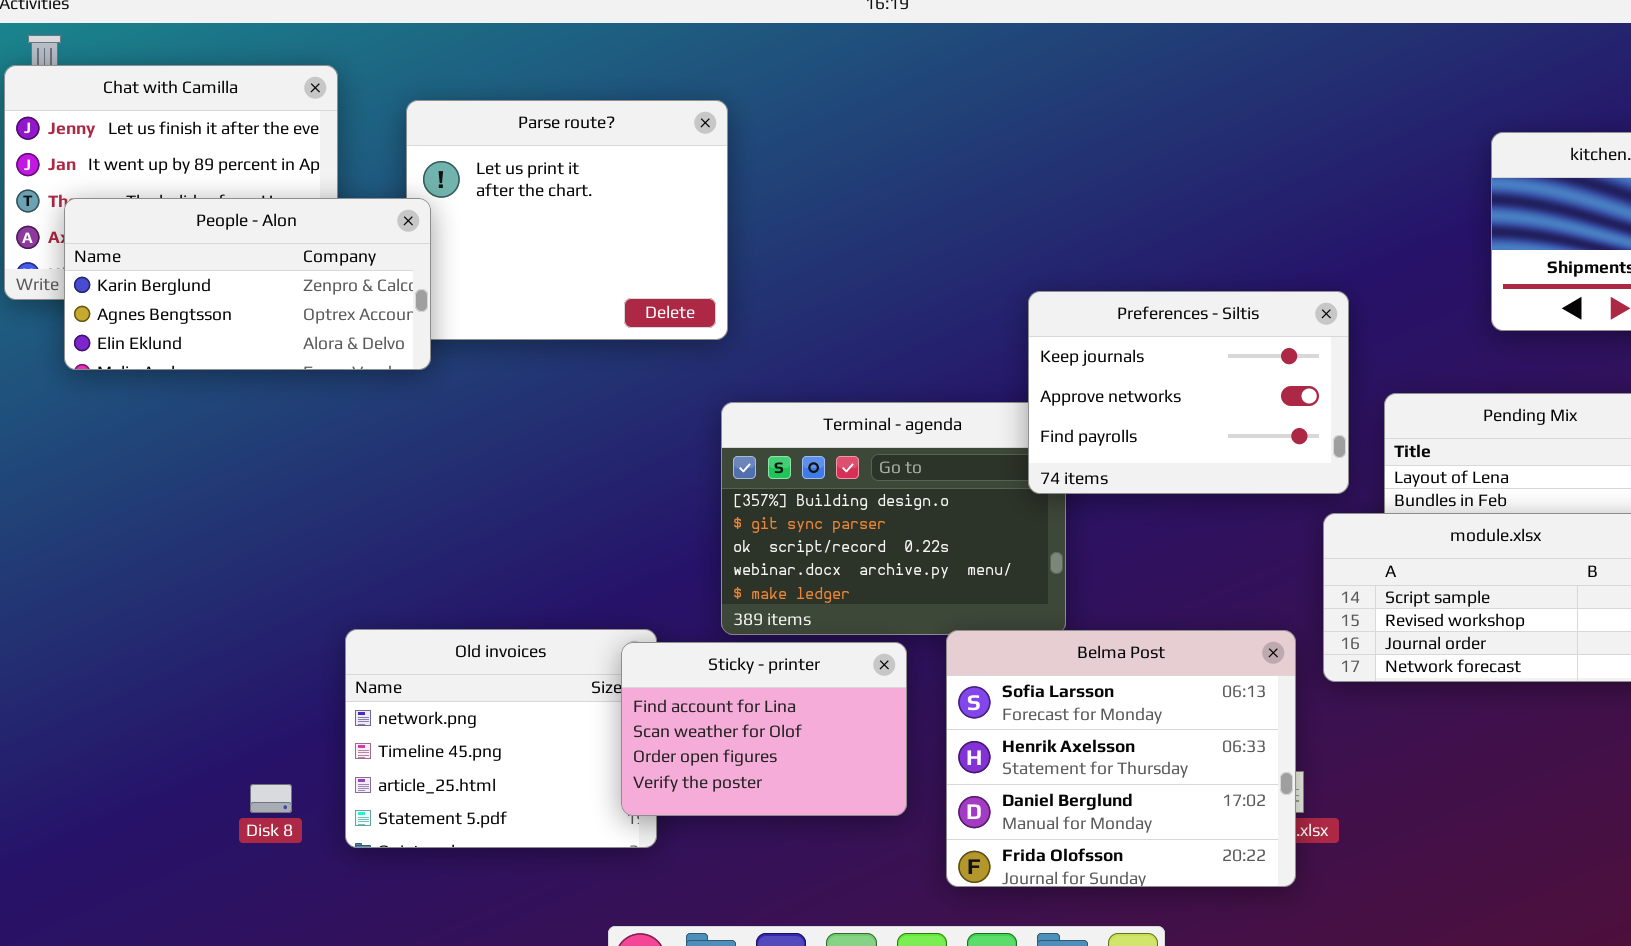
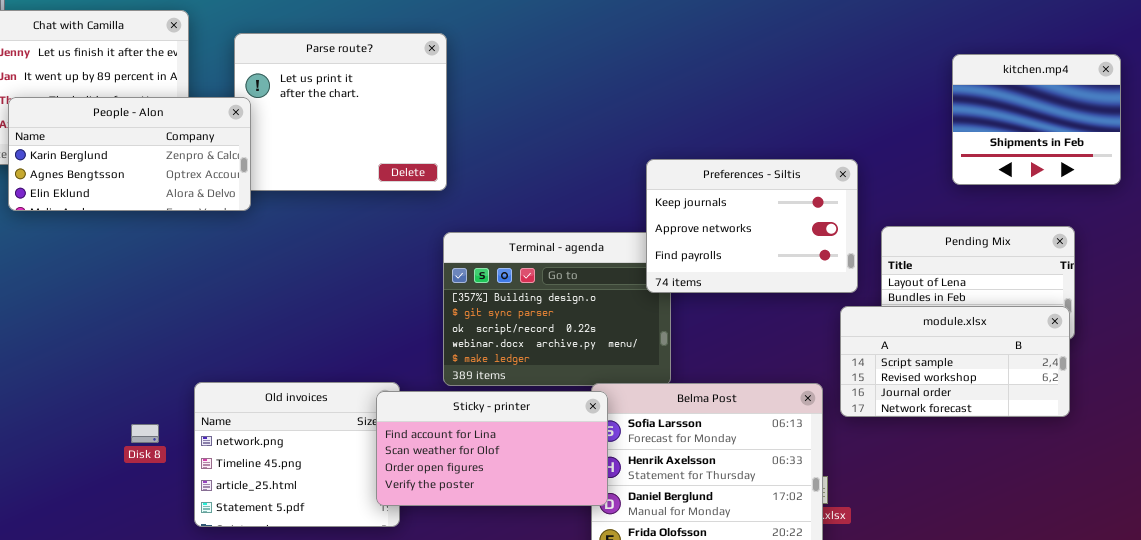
Sticky - printer: [621,642,907,816] -> [376,391,608,506], resized
Disk 8: [250,784,292,813] -> [131,424,159,443], moved

